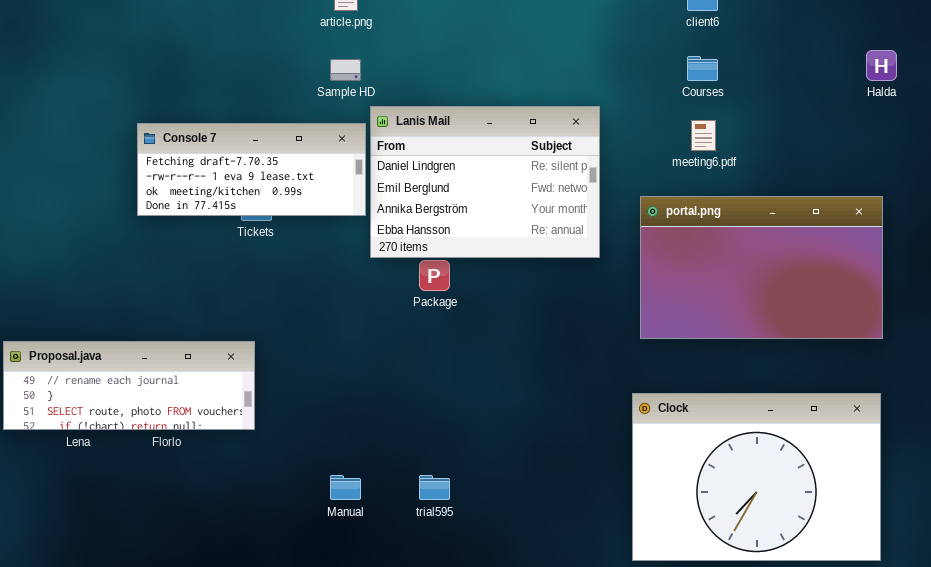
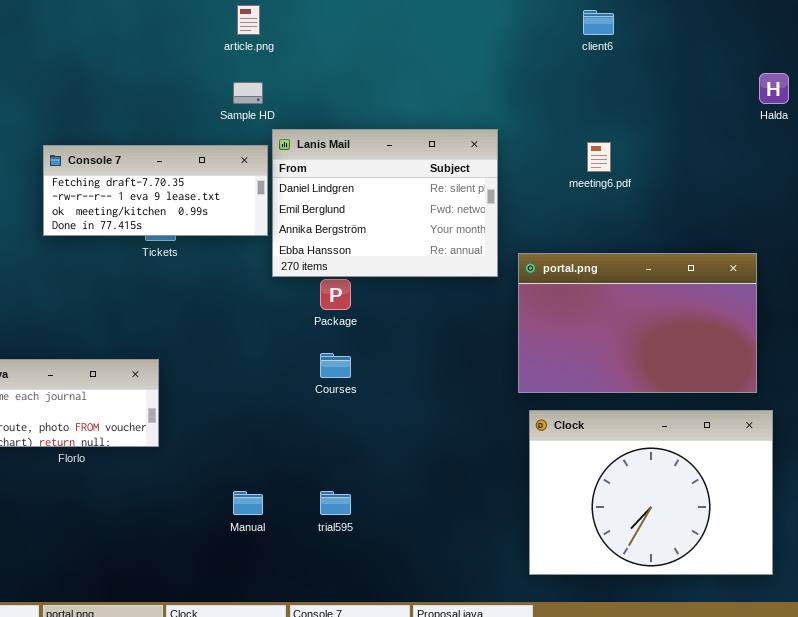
Courses: [687,56,718,81] -> [320,353,351,378], moved
portal.png: [640,196,883,339] -> [518,253,757,393], moved

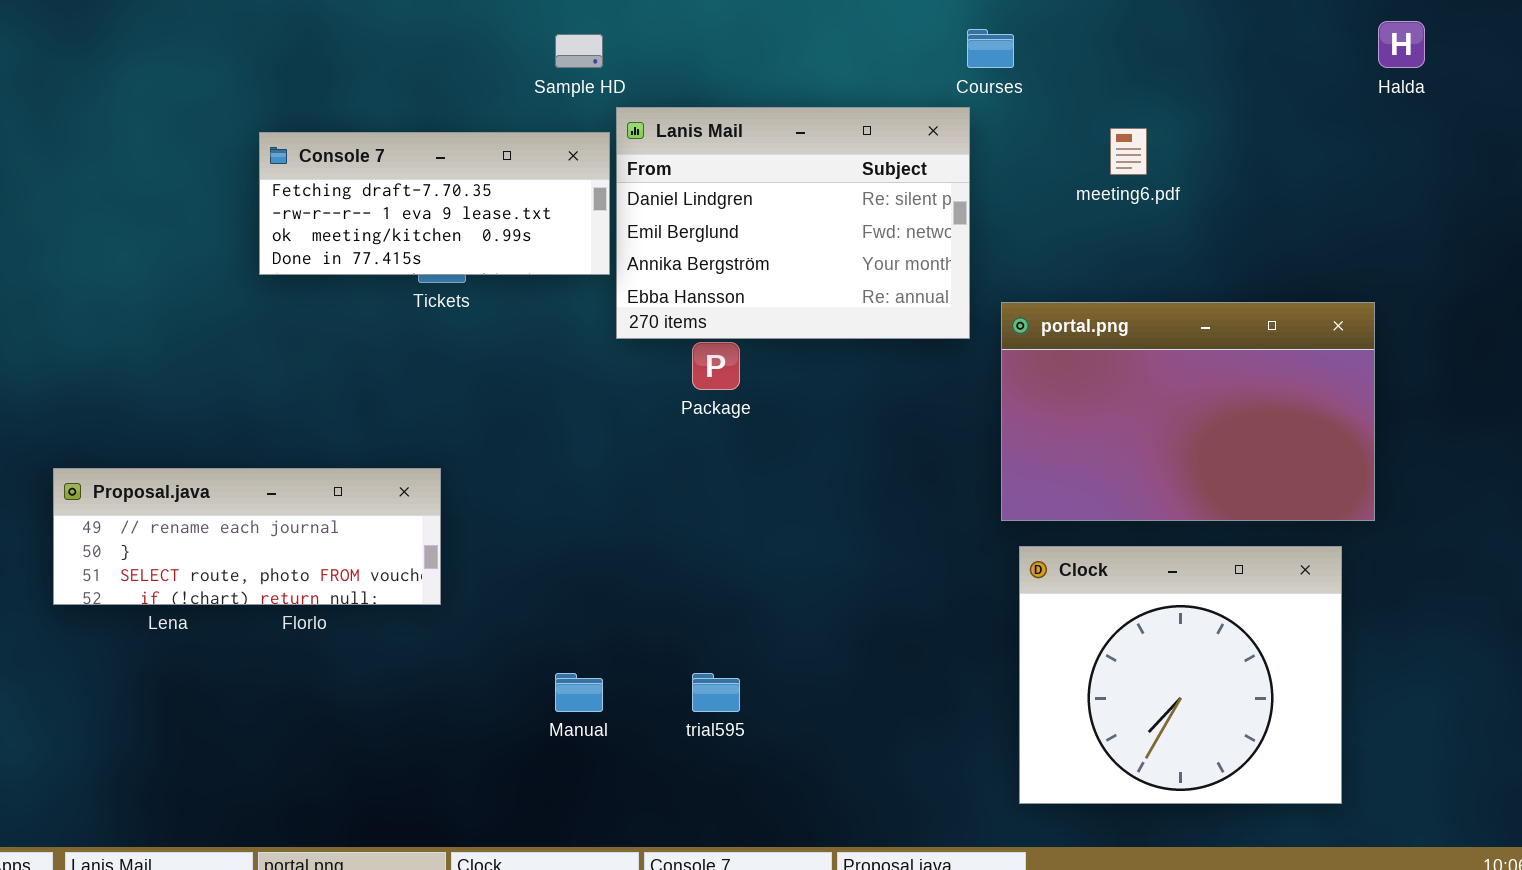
Courses: [320,353,351,378] -> [967,29,1014,68], moved
Clock: [529,410,773,575] -> [1019,546,1342,804], resized

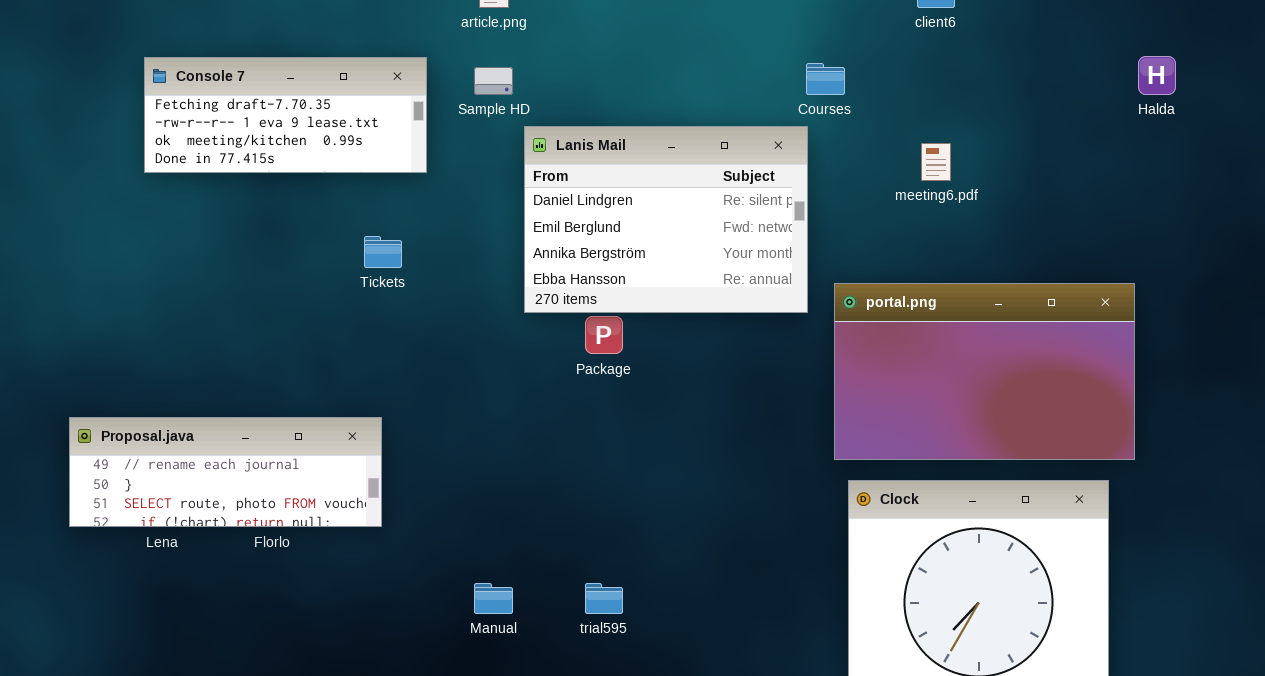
Console 7: [259,132,610,275] -> [144,57,427,173], moved

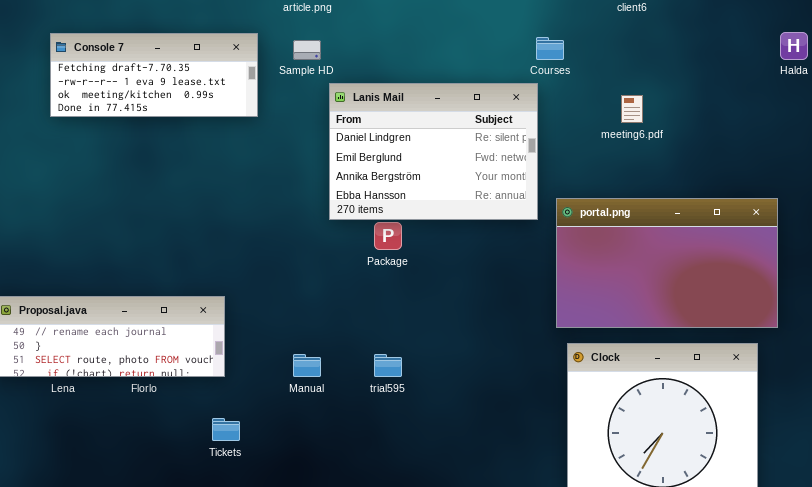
Tickets: [364,236,402,268] -> [212,418,240,441], moved
Manual: [474,583,513,614] -> [293,354,321,377], moved
trial595: [585,583,623,614] -> [374,354,402,377], moved

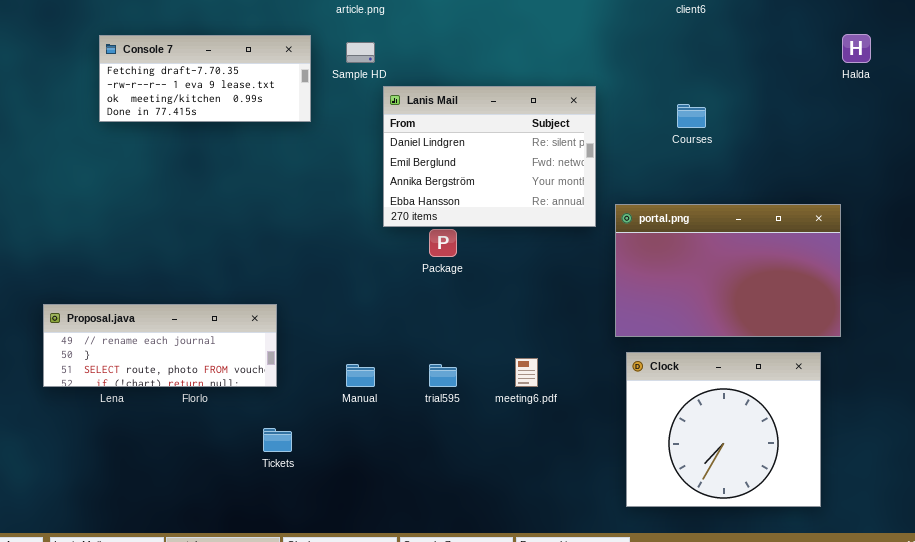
Courses: [536,37,564,60] -> [677,104,706,128], moved
meeting6.pdf: [621,95,643,123] -> [515,358,538,387], moved

